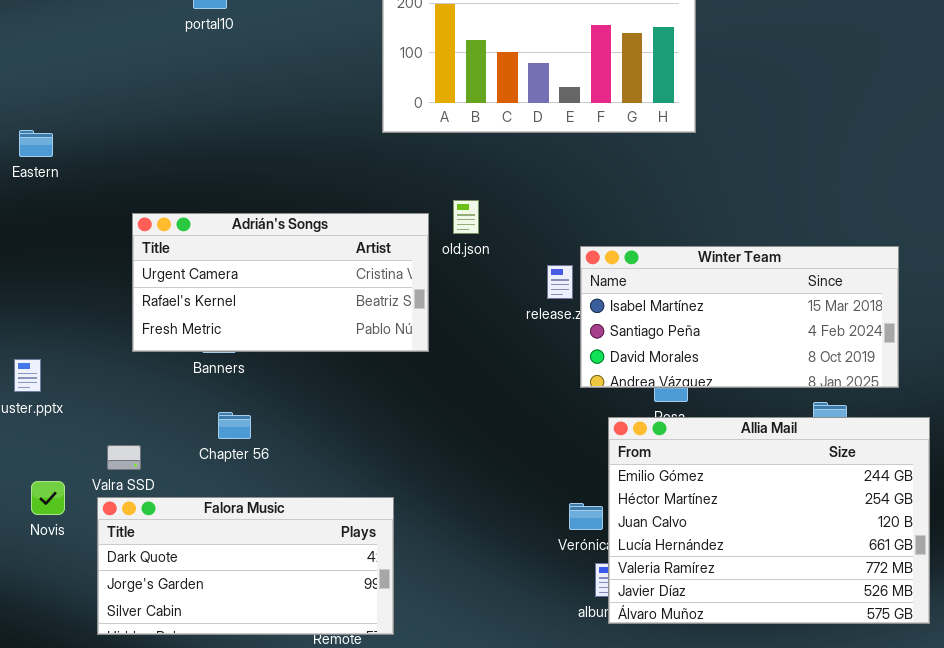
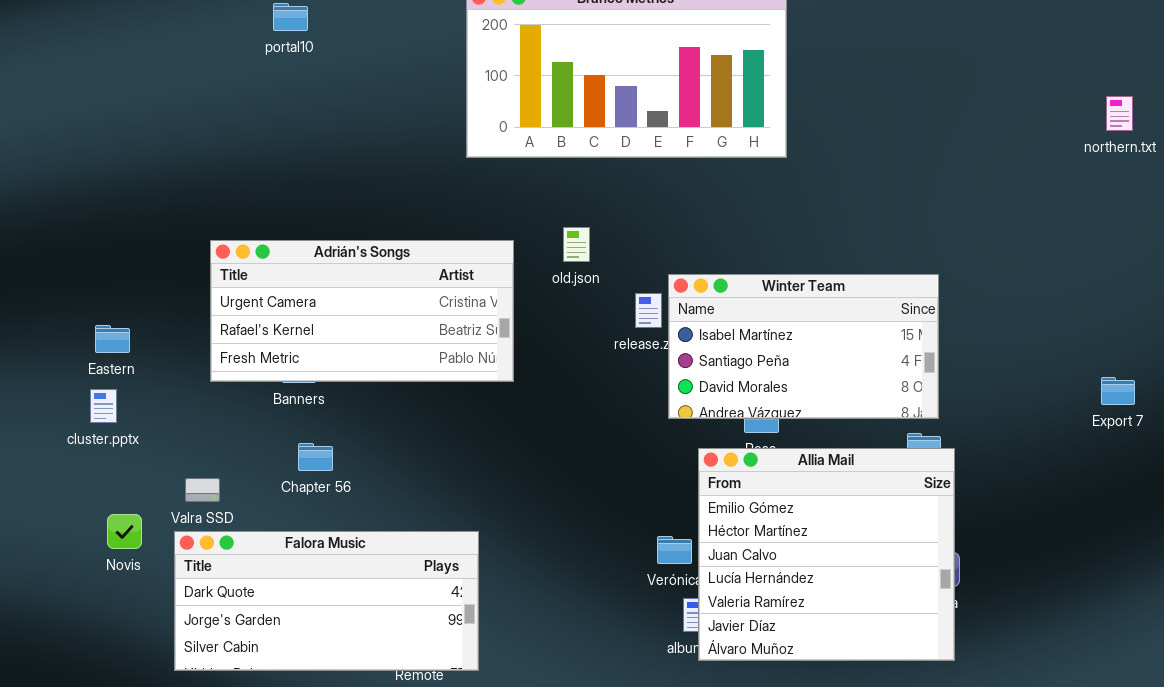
Eastern: [19,130,53,157] -> [95,325,130,353], moved
old.json: [453,200,479,234] -> [563,227,590,262], moved
Winter Team: [580,246,899,388] -> [668,274,939,419], resized
Allia Mail: [608,417,930,624] -> [698,448,955,661], resized

